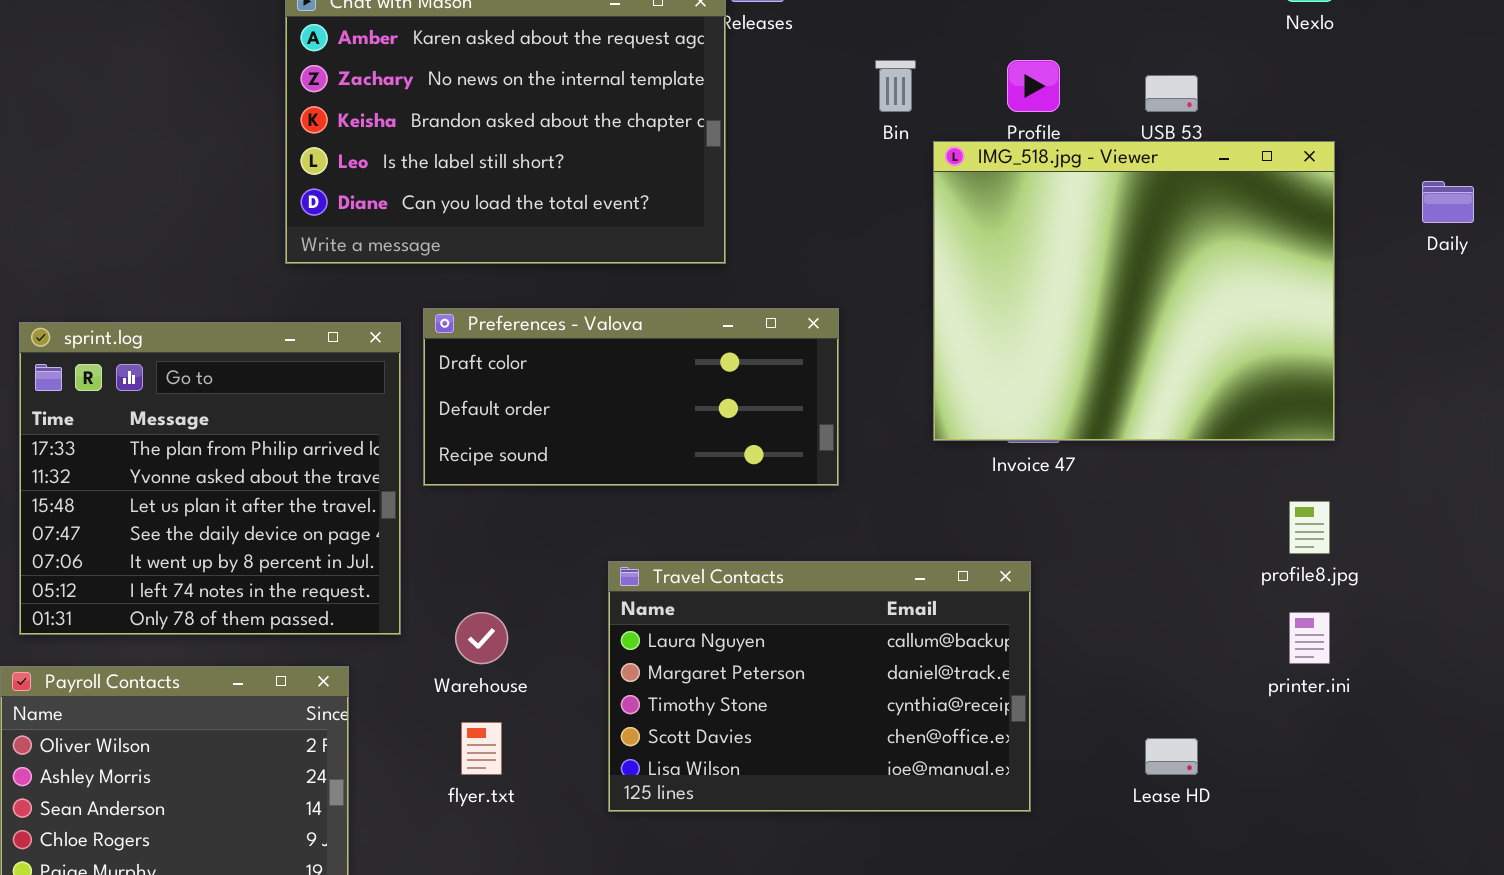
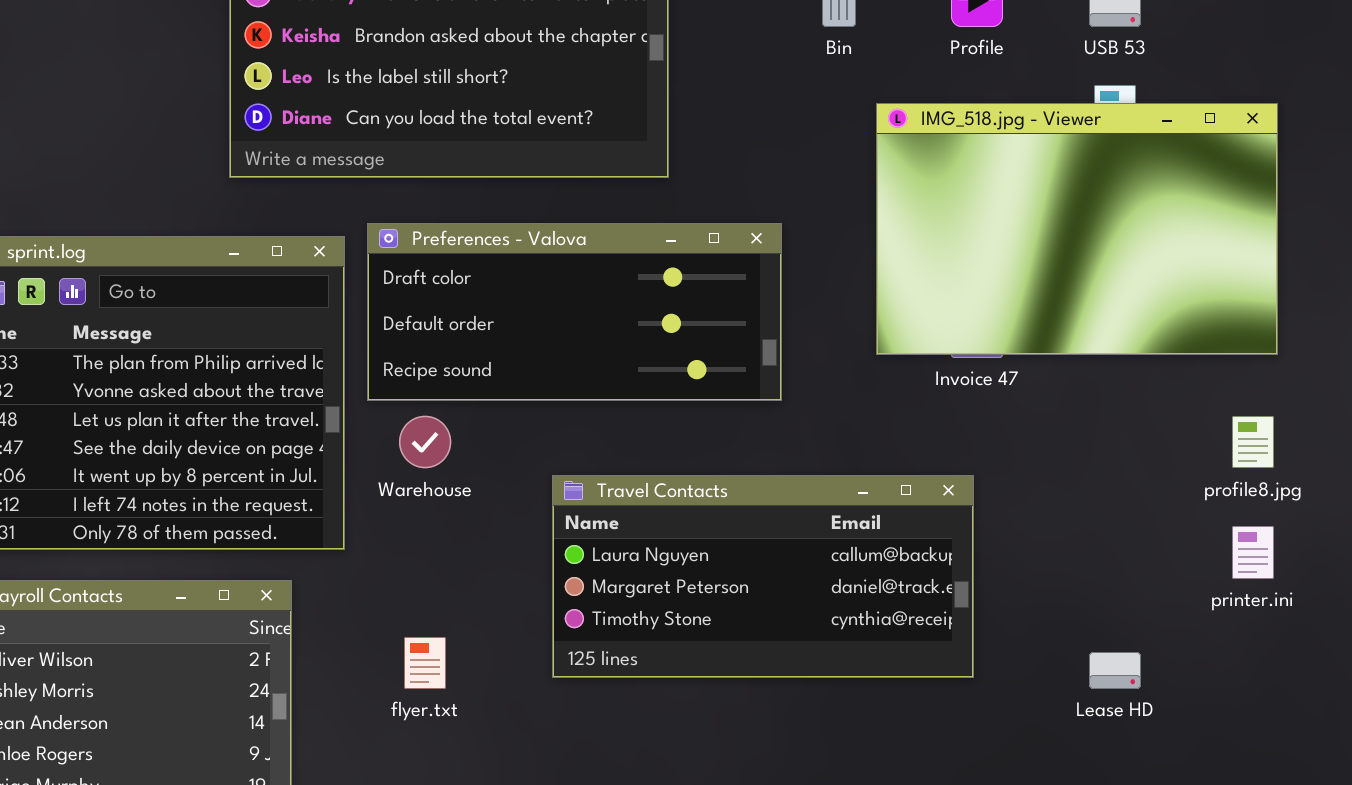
IMG_518.jpg - Viewer: [933,141,1335,441] -> [876,103,1278,355], resized
Travel Contacts: [608,561,1031,812] -> [552,475,974,678], resized
Warehouse: [455,612,508,664] -> [399,416,451,468], moved

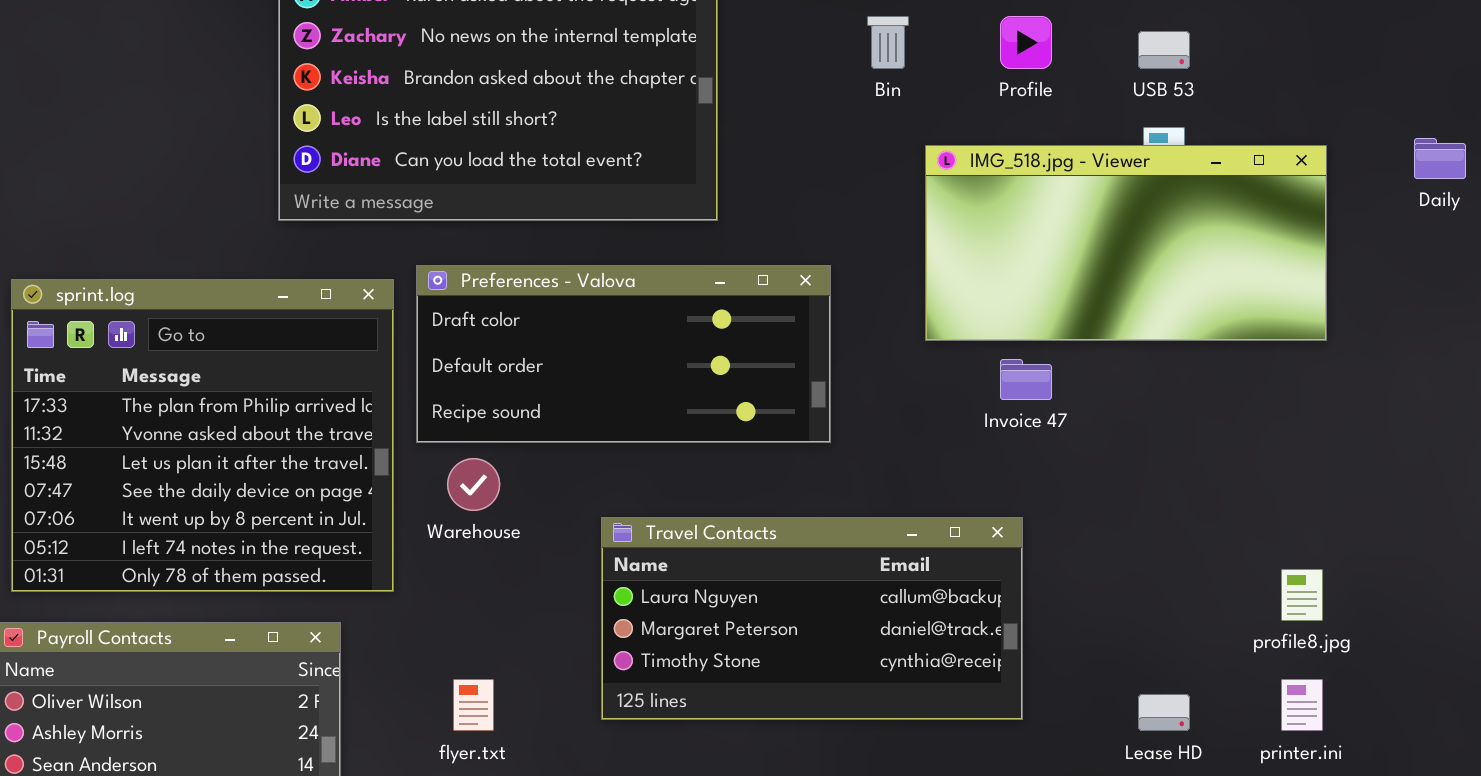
IMG_518.jpg - Viewer: [876,103,1278,355] -> [925,145,1327,341], resized
profile8.jpg: [1232,416,1274,468] -> [1281,569,1323,621], moved
printer.ini: [1232,526,1274,579] -> [1281,679,1323,731], moved

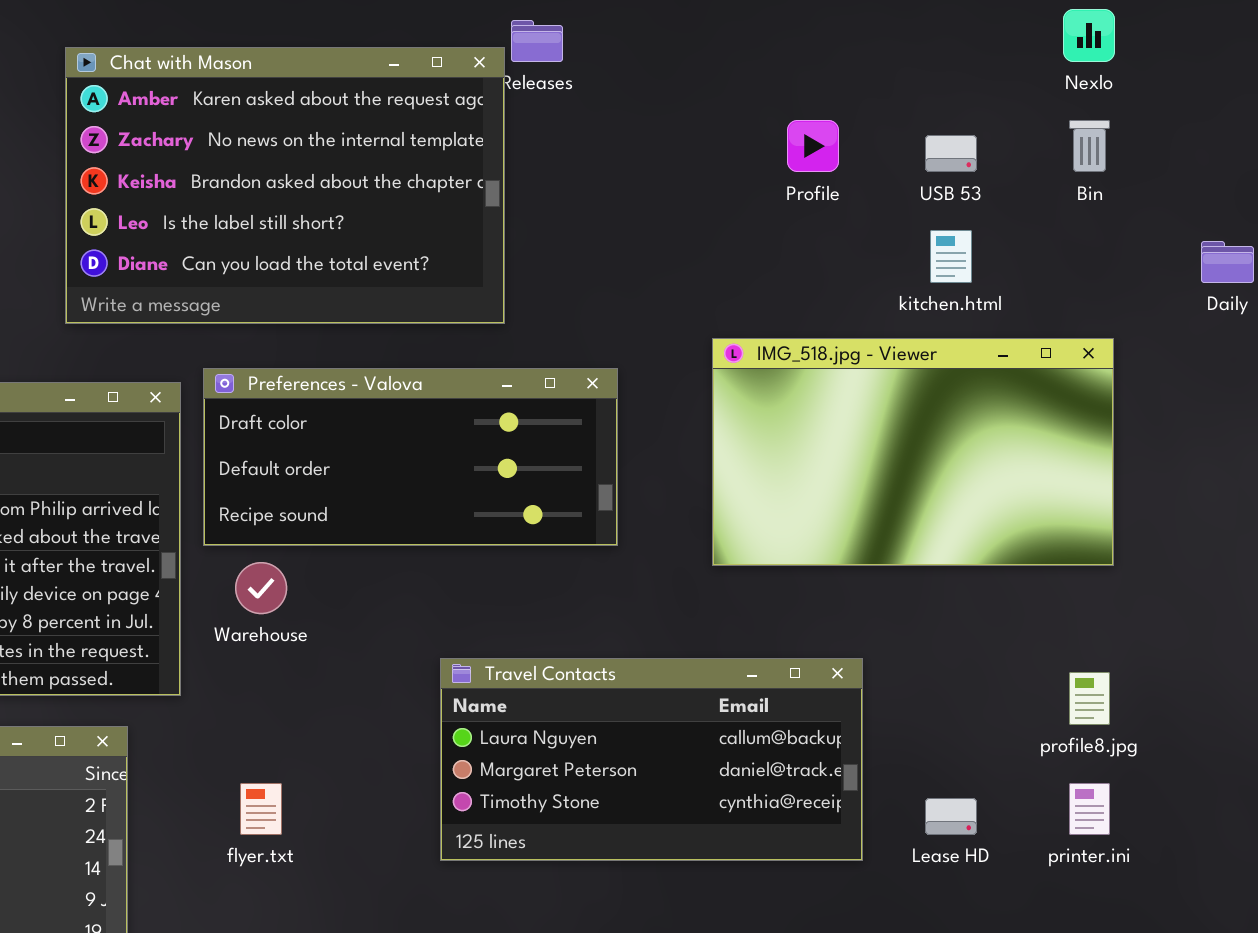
Bin: [867,16,909,69] -> [1069,120,1110,172], moved
IMG_518.jpg - Viewer: [925,145,1327,341] -> [712,338,1114,566], moved, resized
Travel Contacts: [601,517,1023,720] -> [440,658,863,861], moved

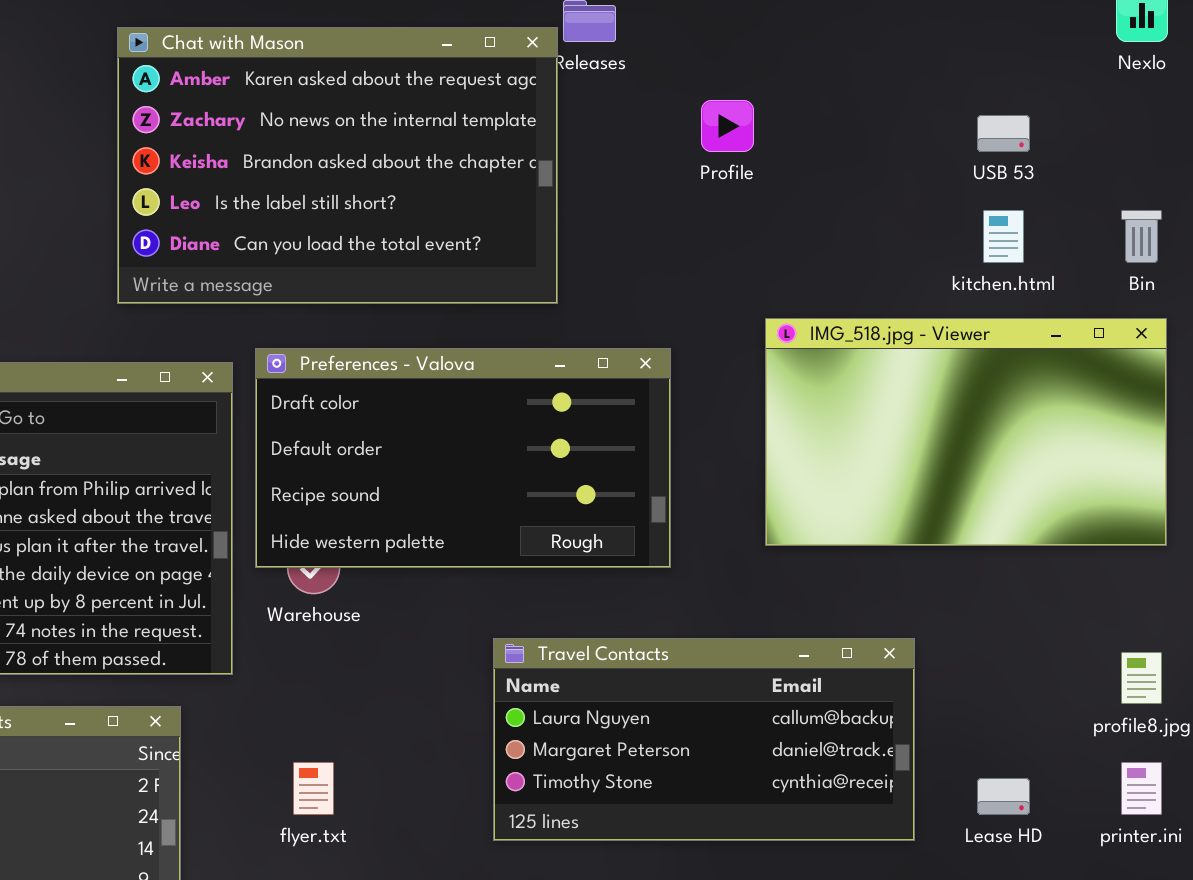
Profile: [787,120,839,172] -> [701,100,754,152], moved
Bin: [1069,120,1110,172] -> [1121,210,1162,263], moved
Preferences - Valova: [203,368,618,546] -> [255,348,671,568], resized

